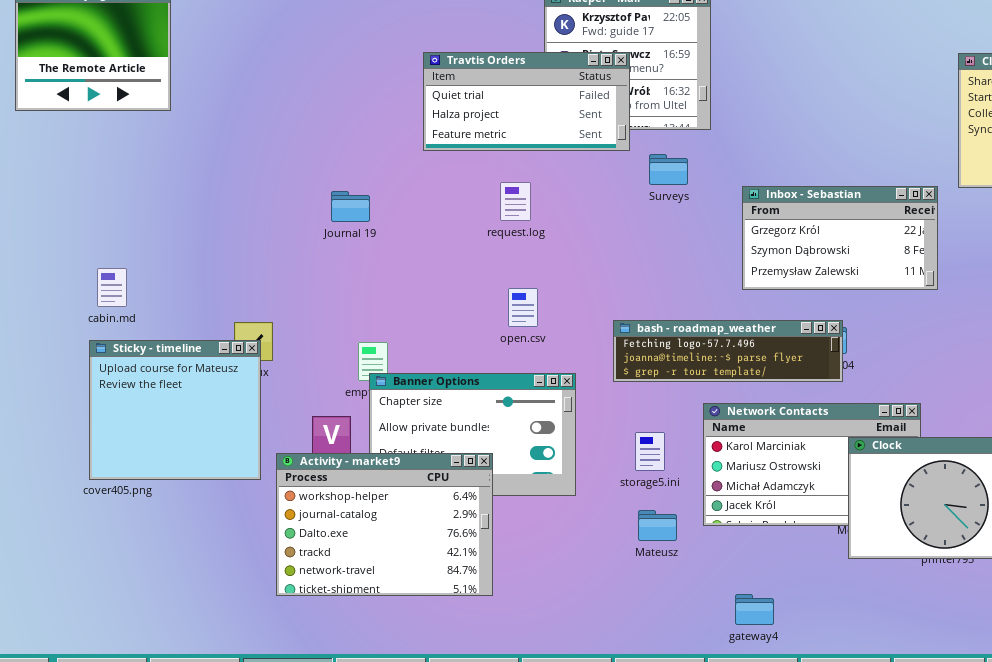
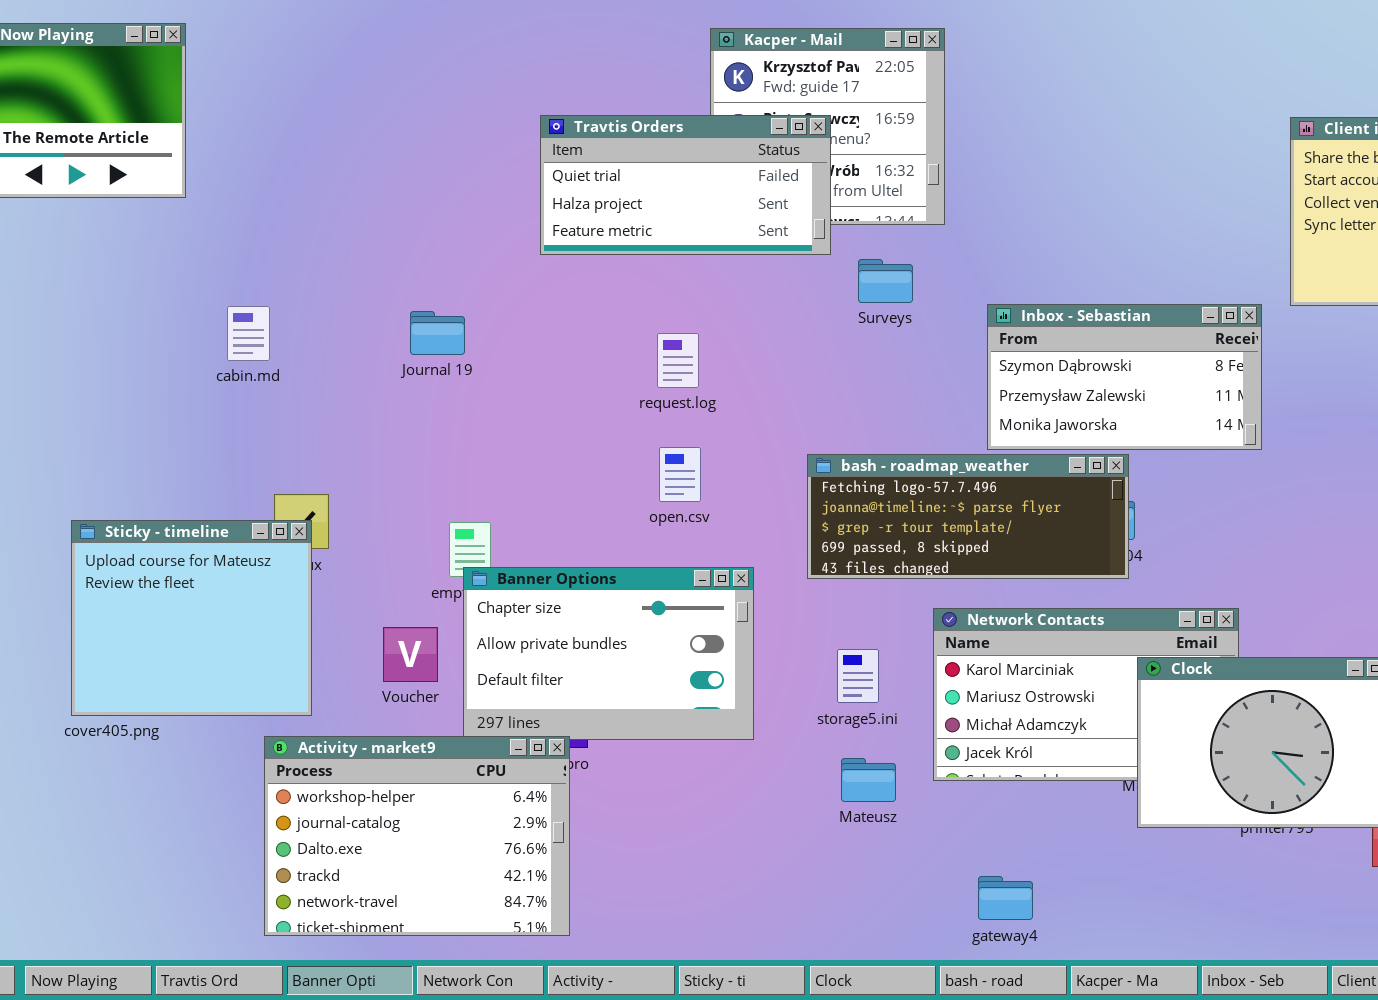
request.log: [500,182,531,221] -> [657,333,699,388], moved
Inbox - Sebastian: [742,186,938,290] -> [987,304,1262,450], scrolled down 1 row
cabin.md: [97,268,127,307] -> [227,306,270,361], moved
bash - roadmap_weather: [613,320,843,382] -> [807,454,1129,579], resized
Activity - market9: [276,453,493,596] -> [264,736,570,936], moved

